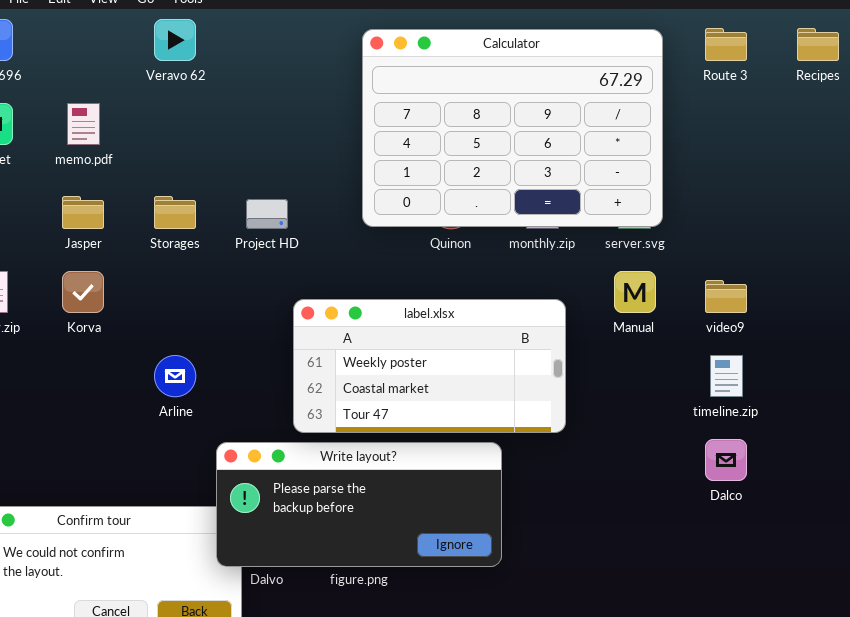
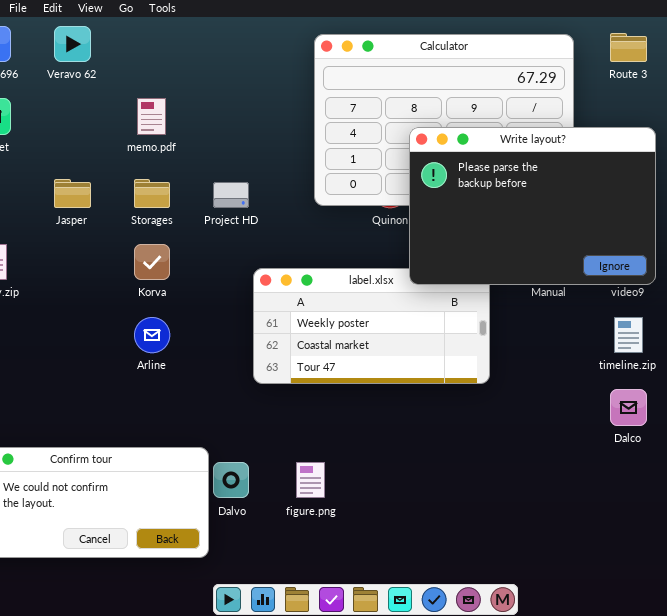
Veravo 62: [154,19,196,61] -> [54,26,91,62], moved
memo.pdf: [67,103,100,145] -> [137,98,166,135], moved
Korva: [62,271,104,313] -> [134,244,170,280], moved
Write layout?: [216,442,502,567] -> [409,127,656,285], moved, resized

